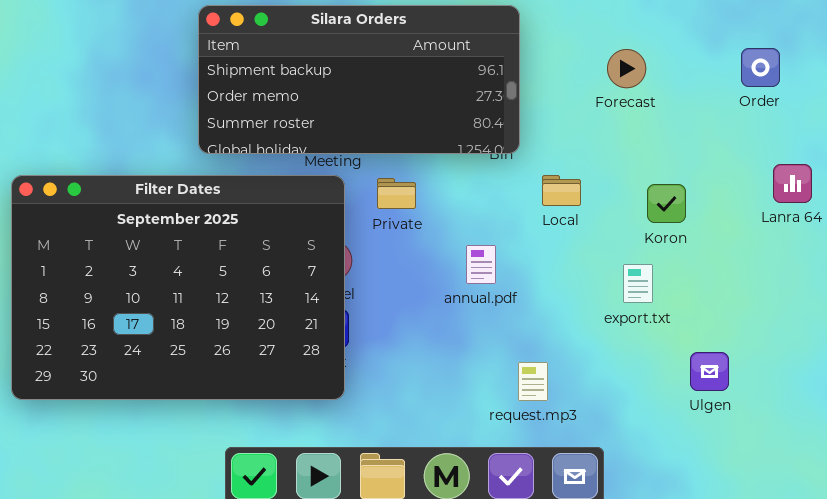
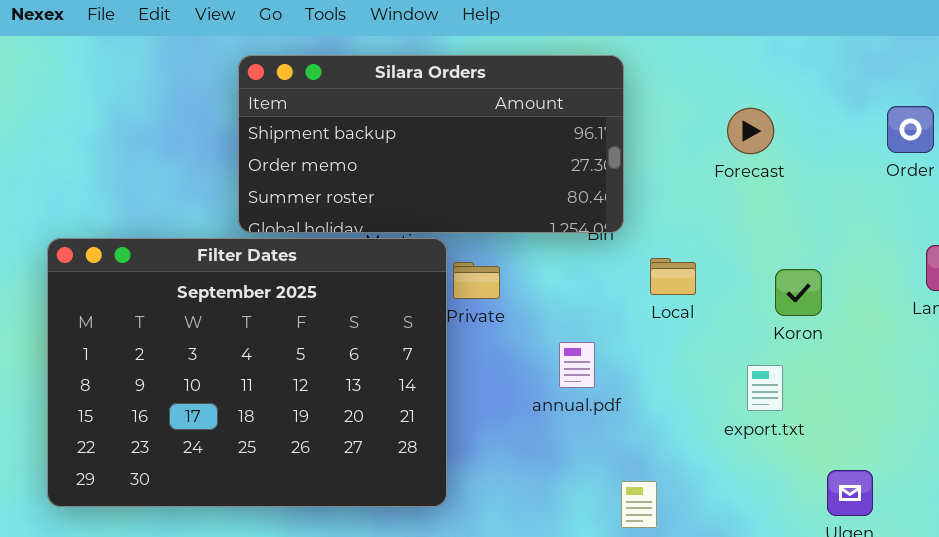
Filter Dates: [11,175,345,400] -> [47,238,447,507], moved

